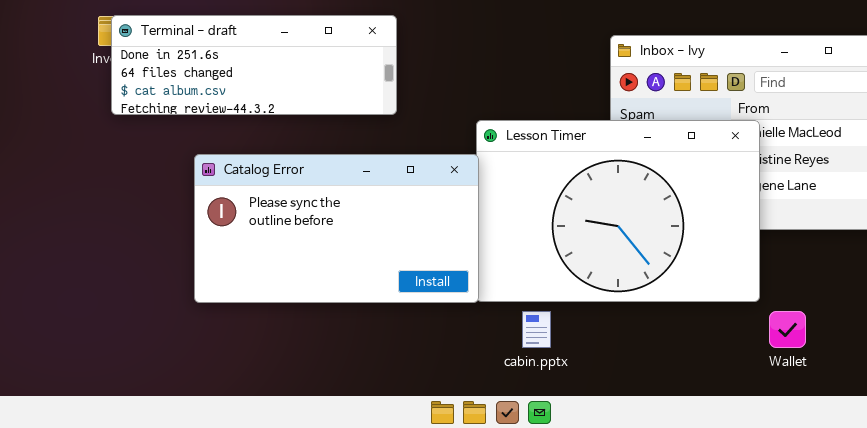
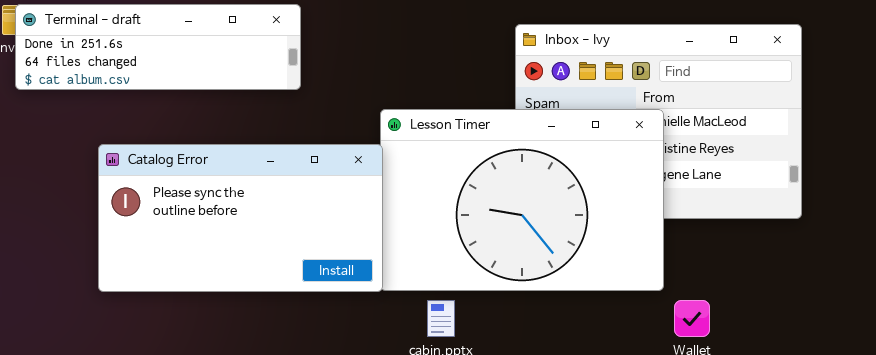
Terminal - draft: [111,15,397,115] -> [15,4,301,90], resized

